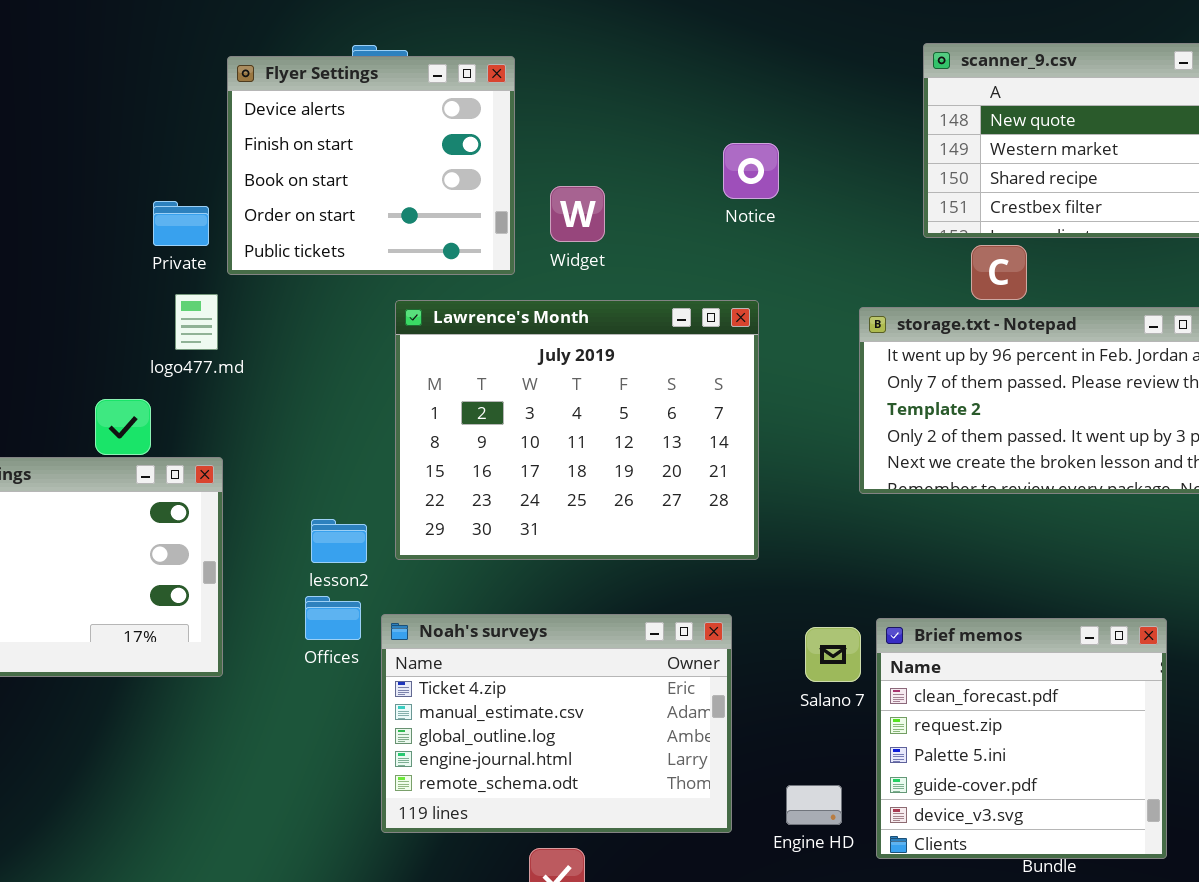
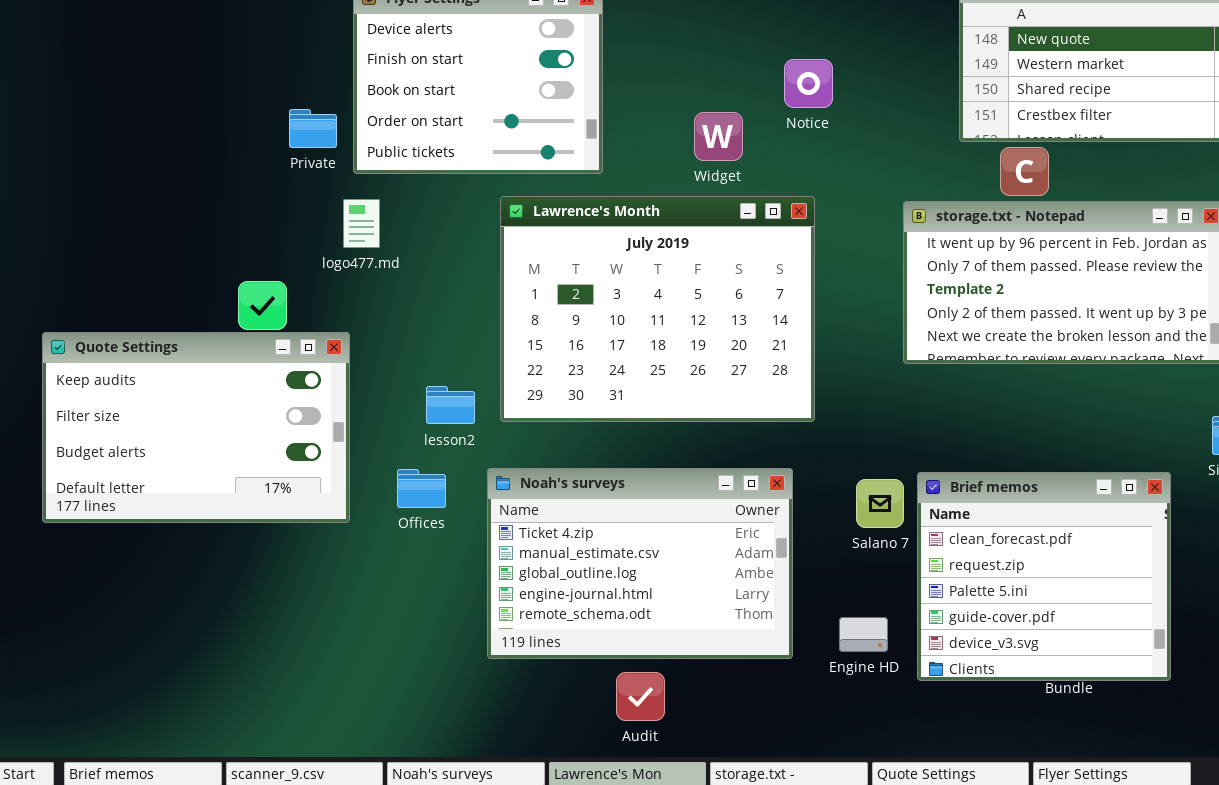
Widget: [550,186,605,242] -> [694,112,743,161], moved
logo477.md: [175,294,218,350] -> [343,199,380,248], moved
Offices: [305,596,361,640] -> [397,469,446,508], moved

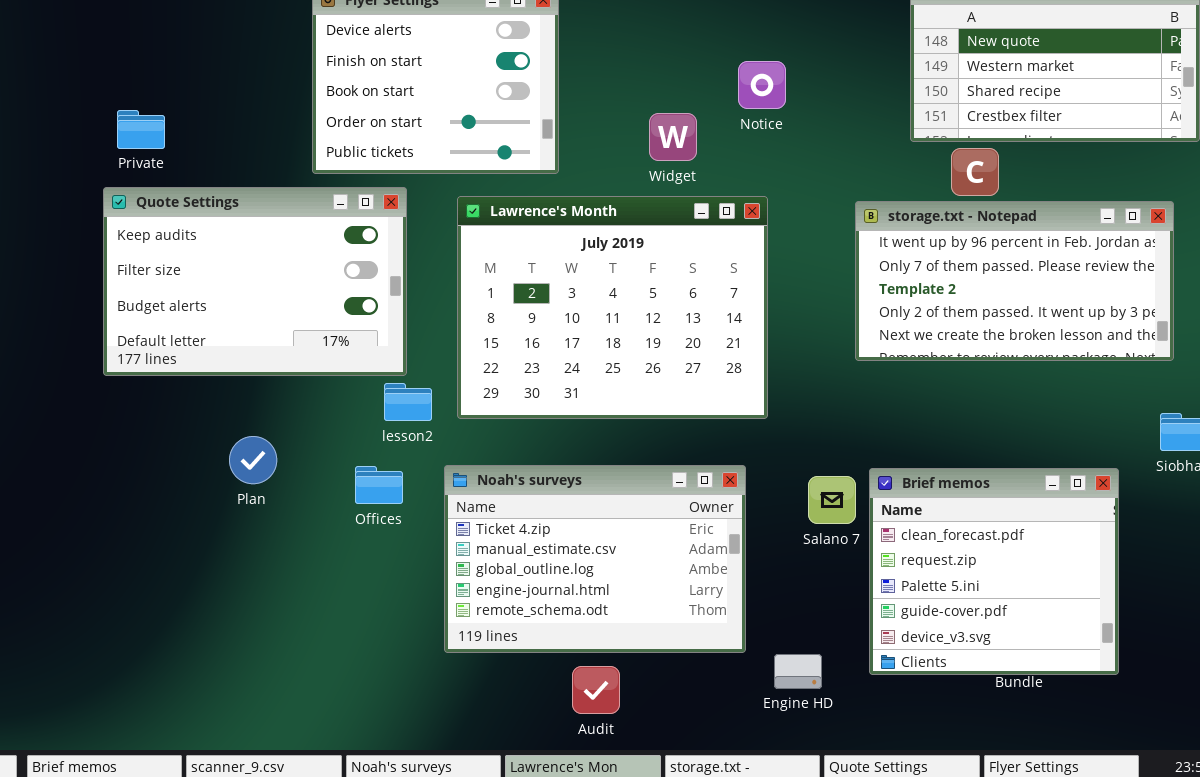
Private: [289,109,337,148] -> [117,110,165,149], moved
Quote Settings: [42,332,350,523] -> [103,187,407,376], moved
Engine HD: [839,617,888,652] -> [774,654,822,689], moved

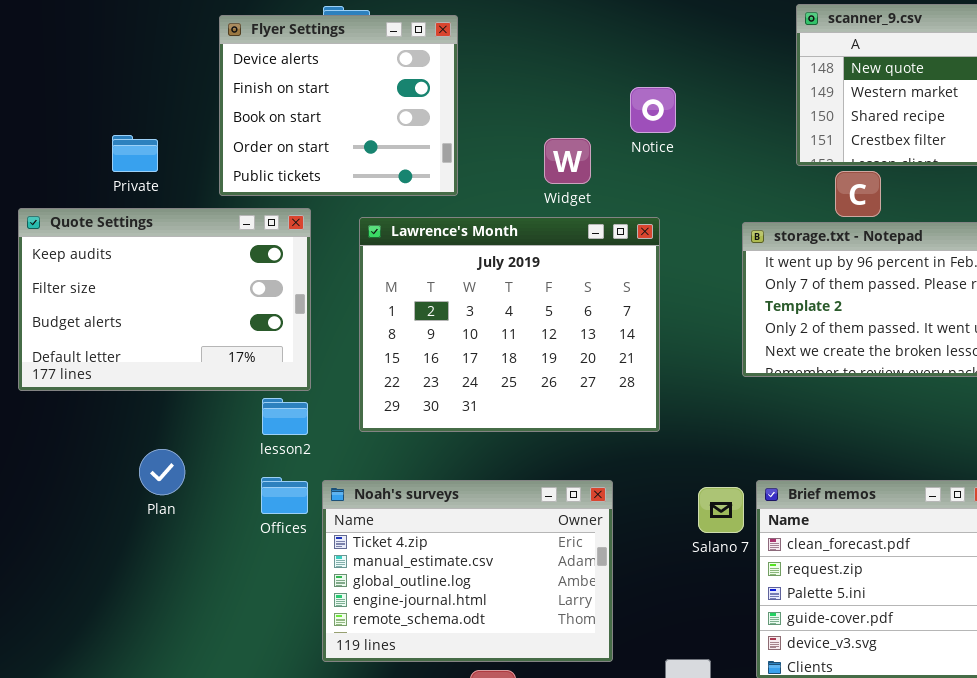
Private: [117,110,165,149] -> [112,135,158,172], moved
lesson2: [384,383,432,421] -> [262,398,308,435], moved
Noah's surveys: [444,465,746,653] -> [322,480,613,662], moved

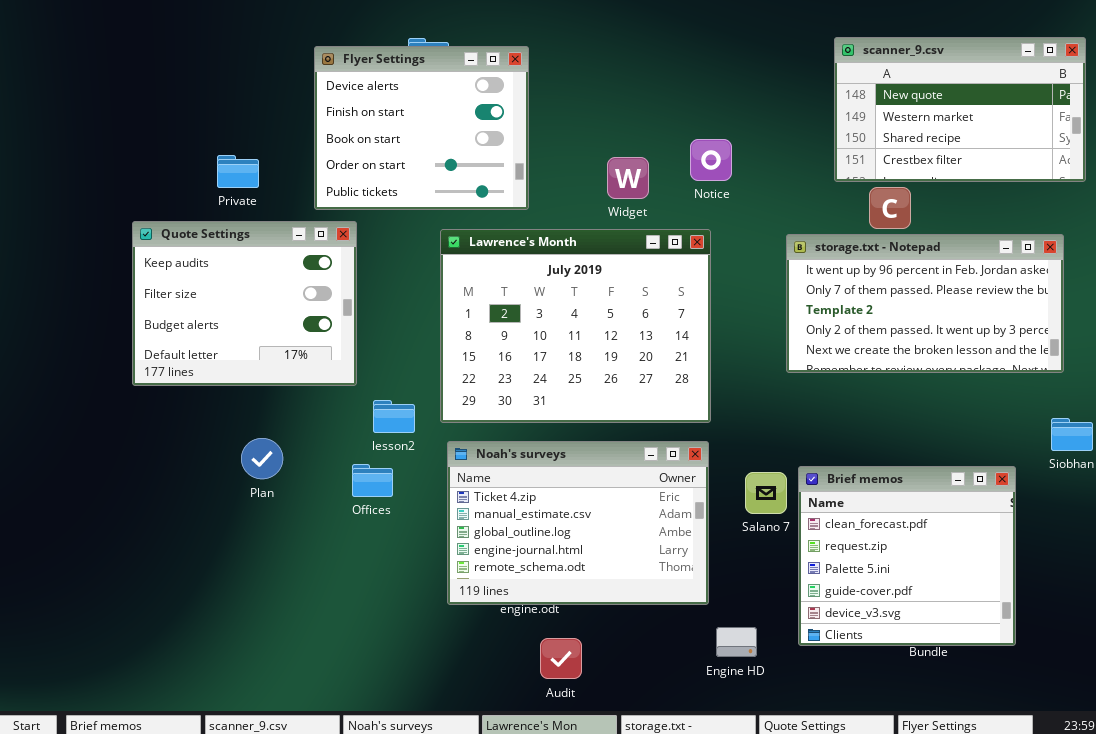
Notice: [630,87,676,133] -> [690,139,732,181], moved
Quote Settings: [18,208,311,391] -> [132,221,357,386], resized
lesson2: [262,398,308,435] -> [373,400,415,433], moved
Noah's surveys: [322,480,613,662] -> [447,441,709,605], moved

